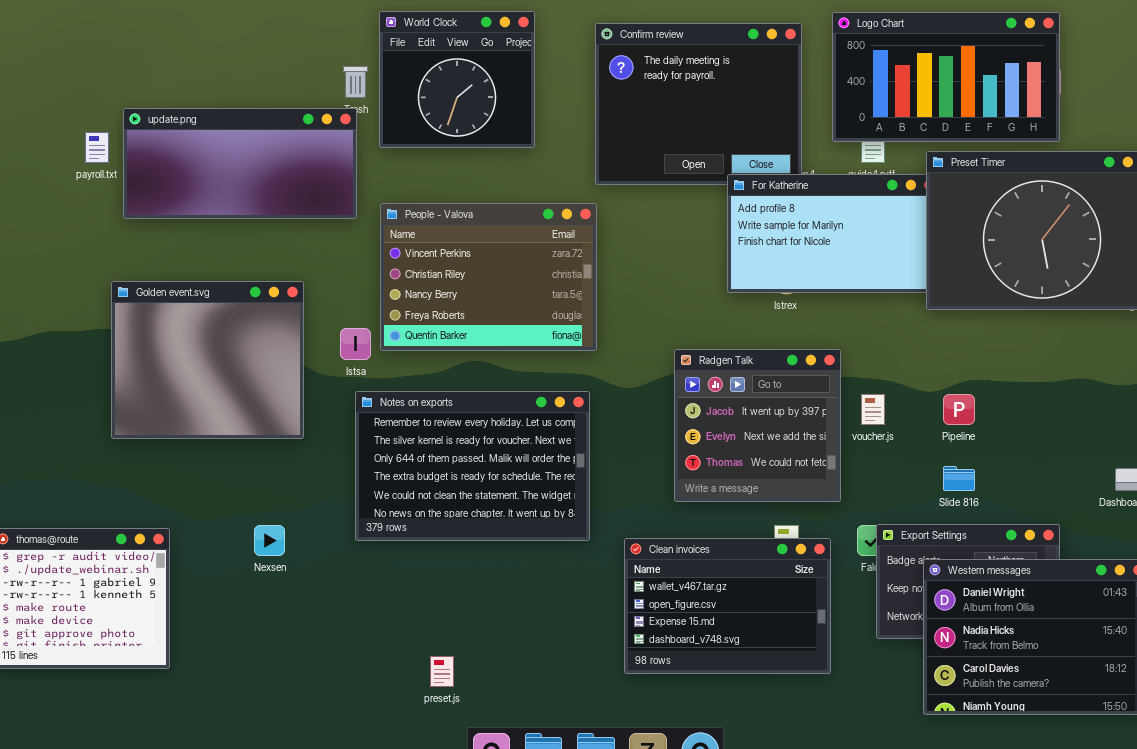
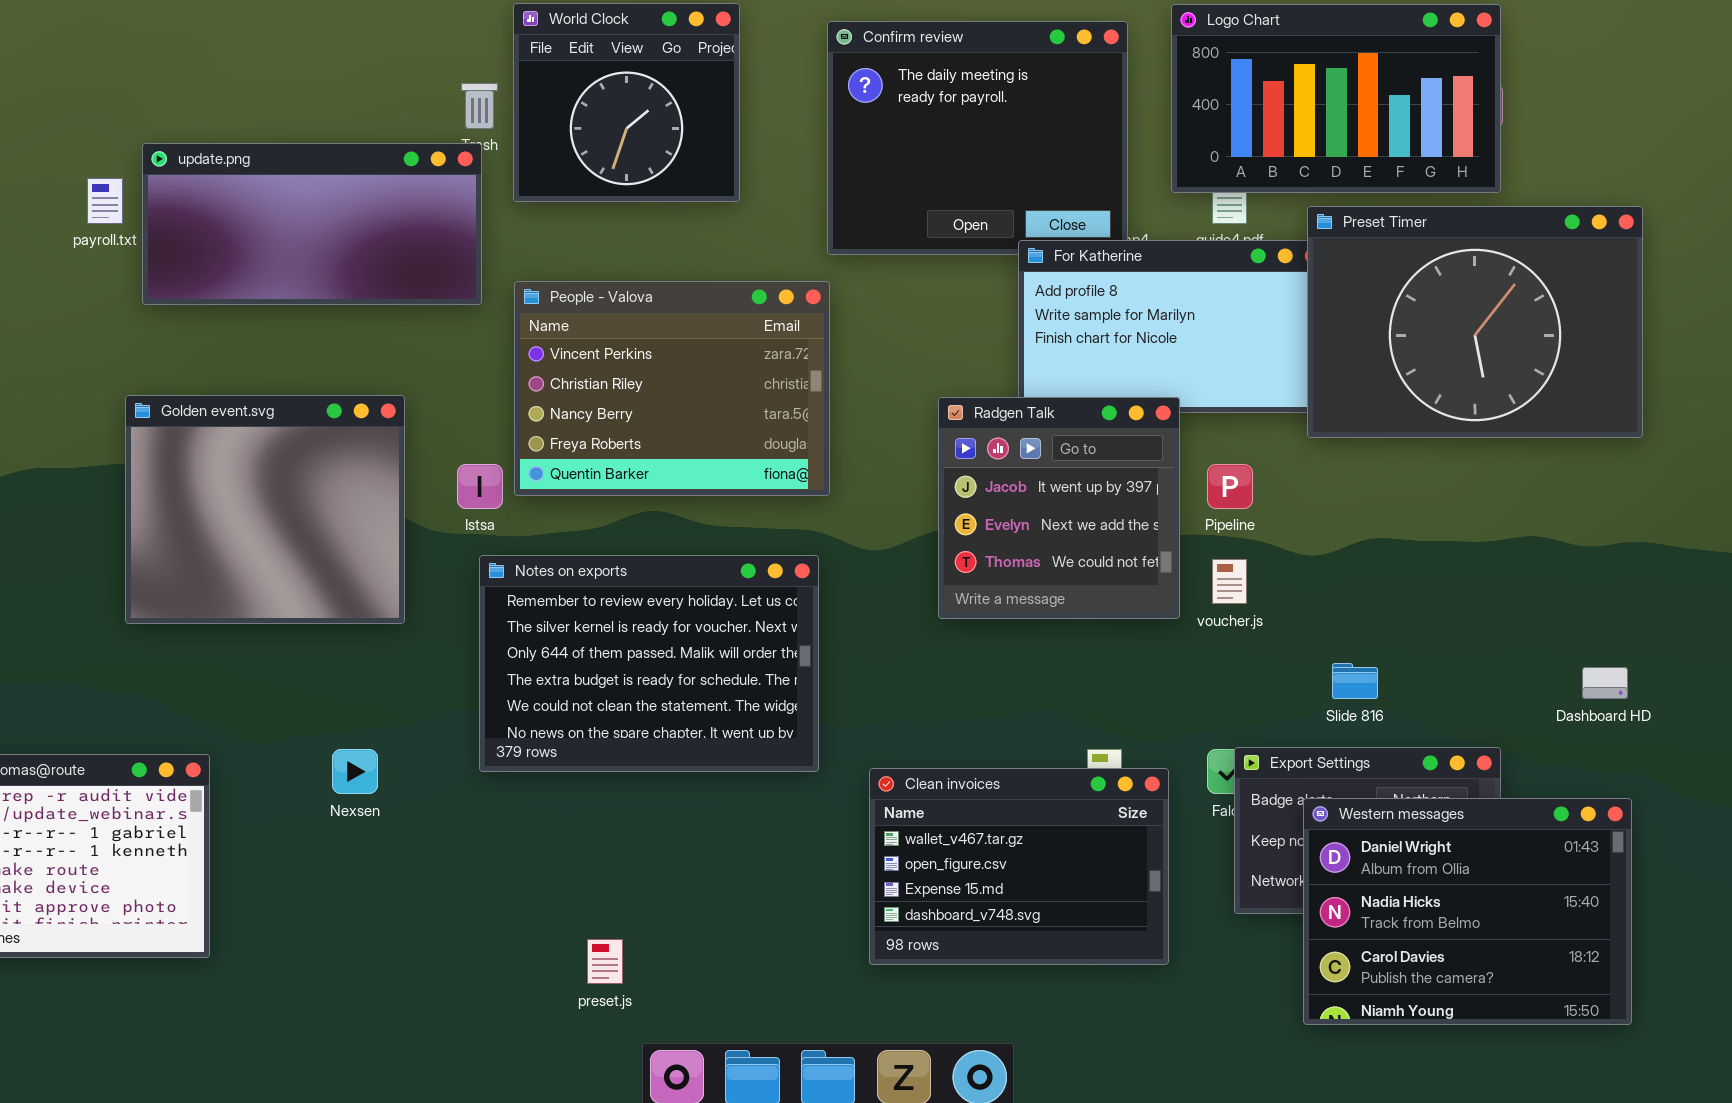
Radgen Talk: [674,349,841,502] -> [938,397,1180,619], moved
Pipeline: [943,394,975,425] -> [1207,464,1253,509], moved

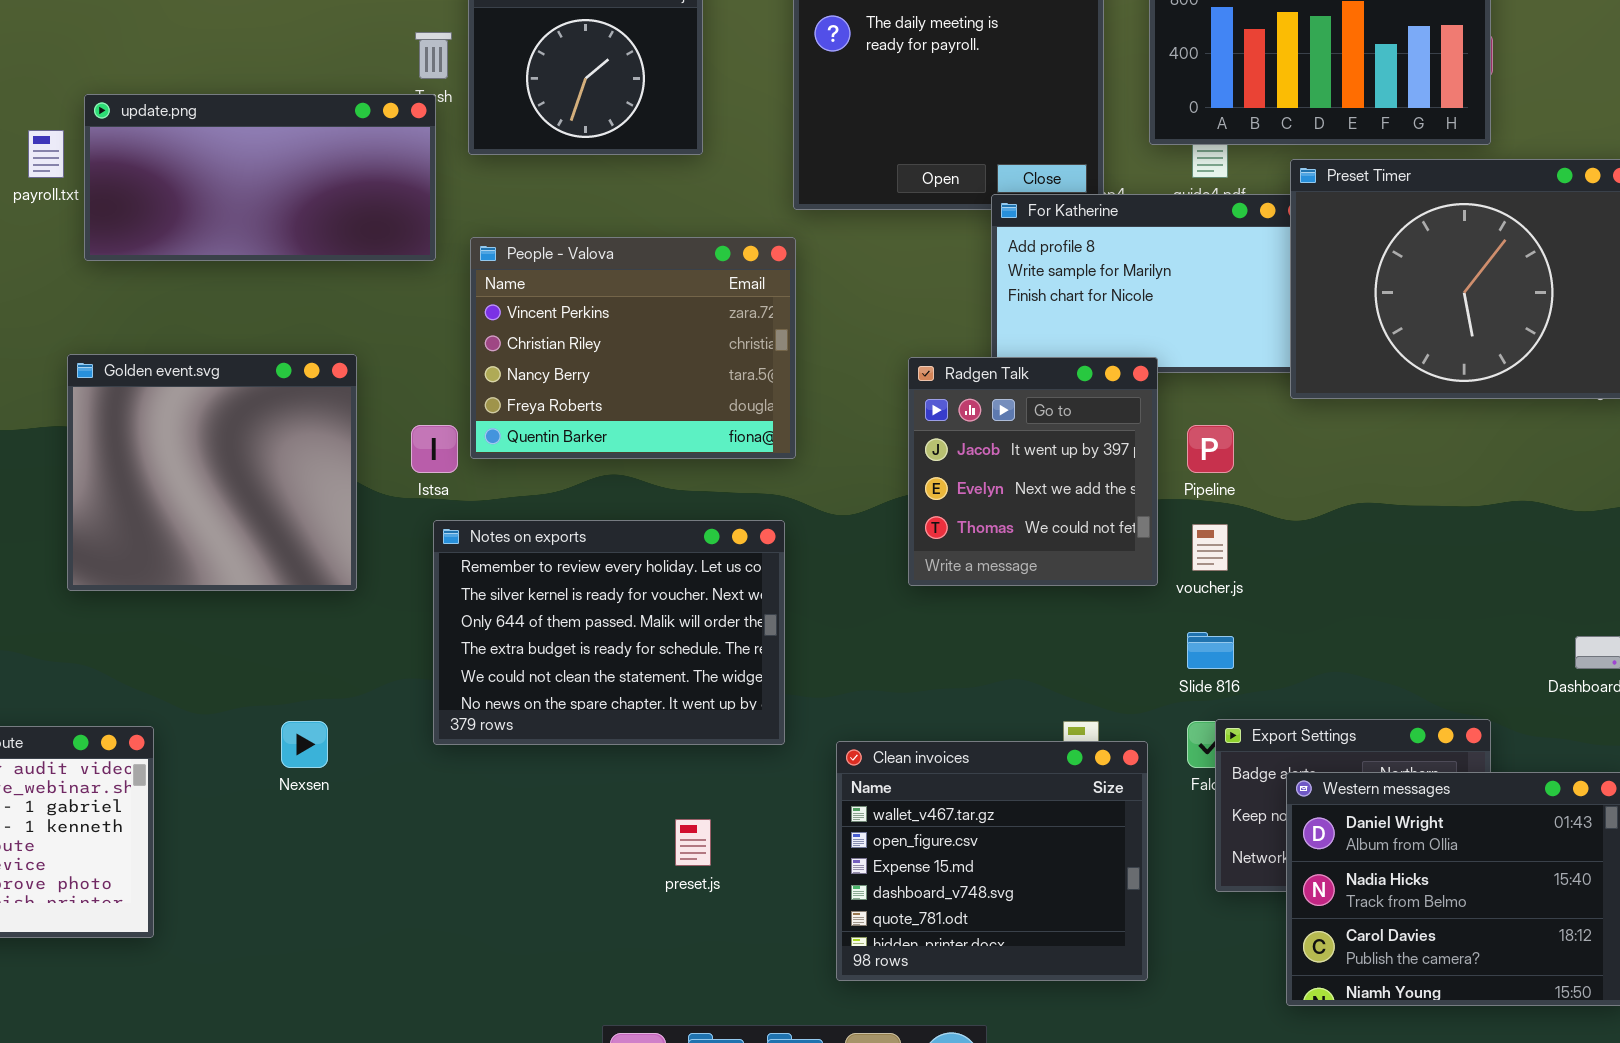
Slide 816: [1332,663,1378,699] -> [1187,632,1234,669], moved
Clean invoices: [869,768,1169,965] -> [836,741,1148,981], resized
preset.js: [587,939,623,984] -> [675,819,711,866], moved

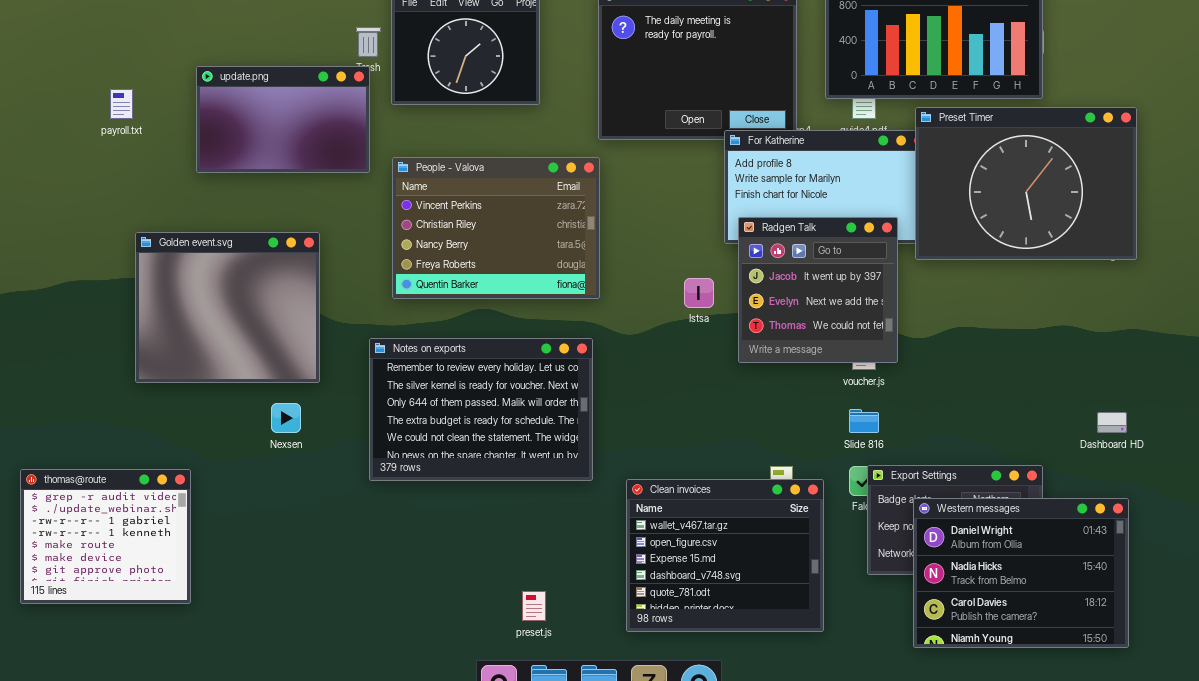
update.png: [84,94,436,261] -> [196,66,370,173], resized
Radgen Talk: [908,357,1158,586] -> [738,217,898,363], moved
Istsa: [411,425,458,473] -> [684,278,714,308], moved
Nexsen: [281,721,328,768] -> [271,403,301,433], moved
preset.js: [675,819,711,866] -> [522,591,546,621], moved

